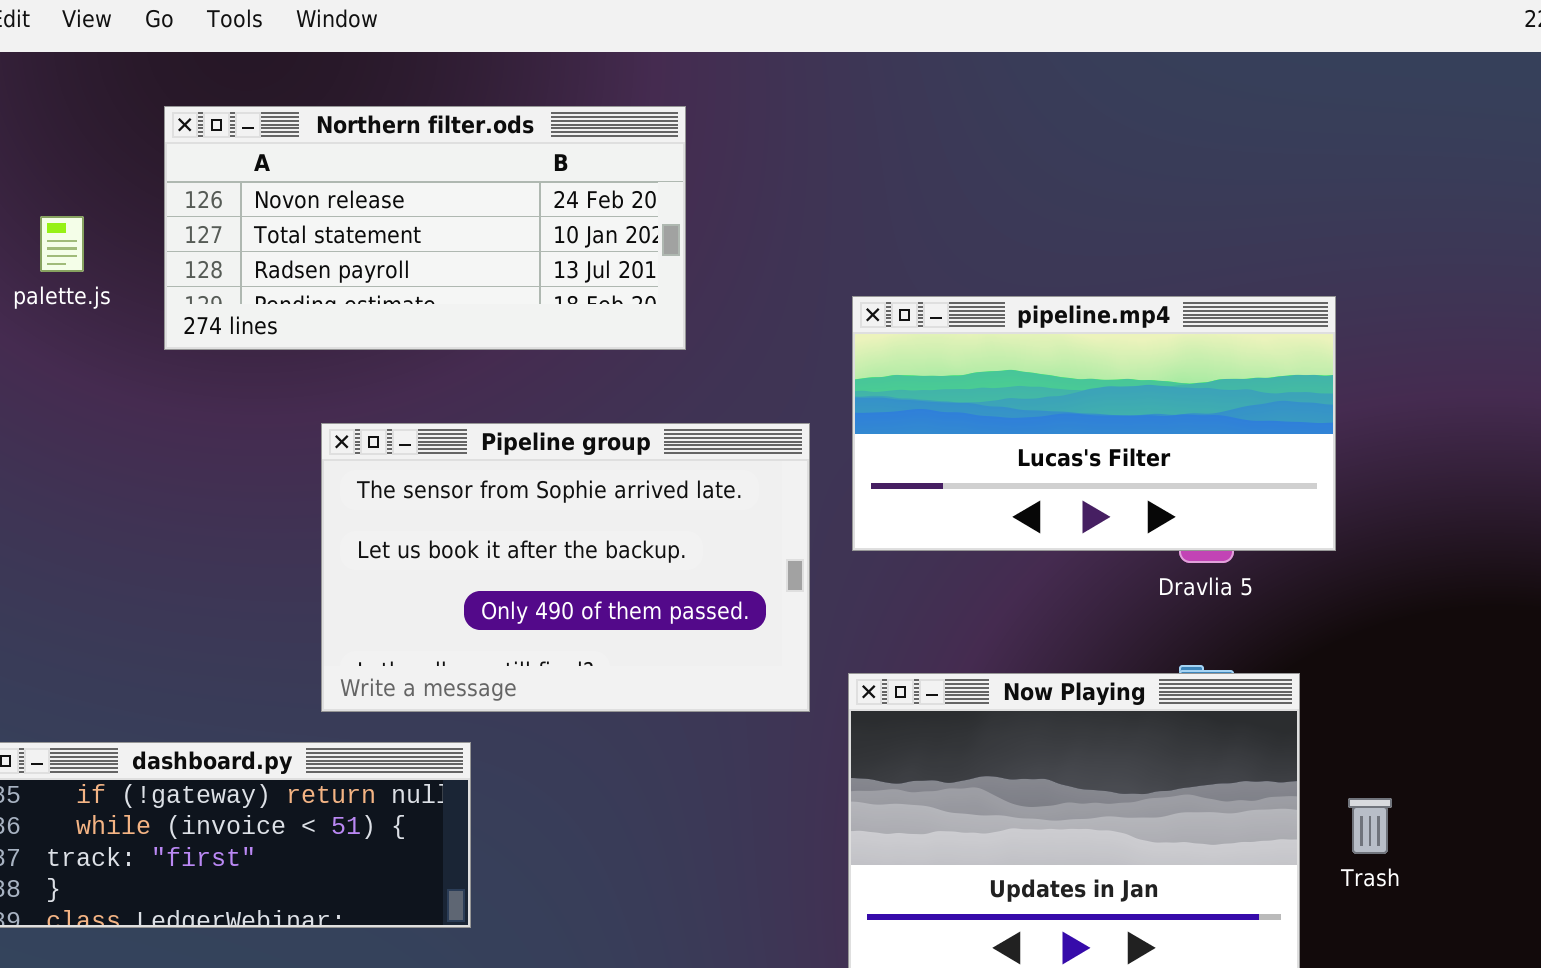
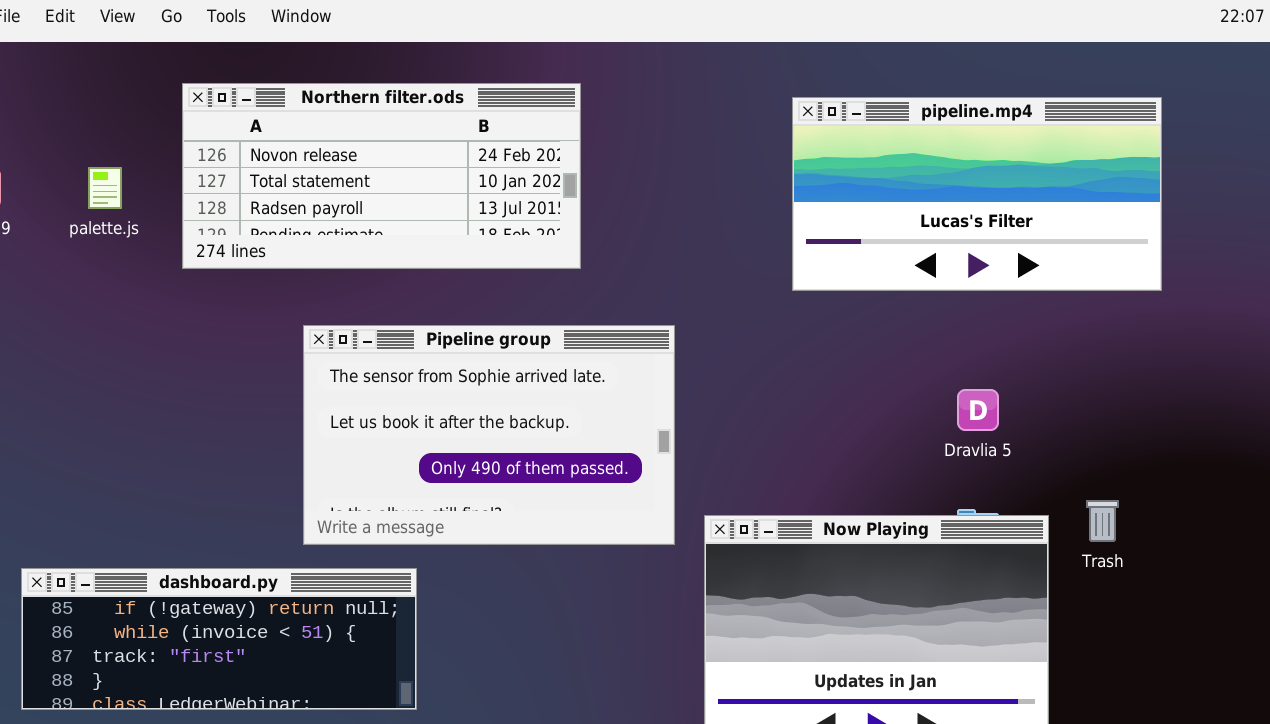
pipeline.mp4: [852,296,1336,551] -> [792,97,1162,291], moved
Trash: [1348,798,1392,854] -> [1086,500,1119,542], moved

